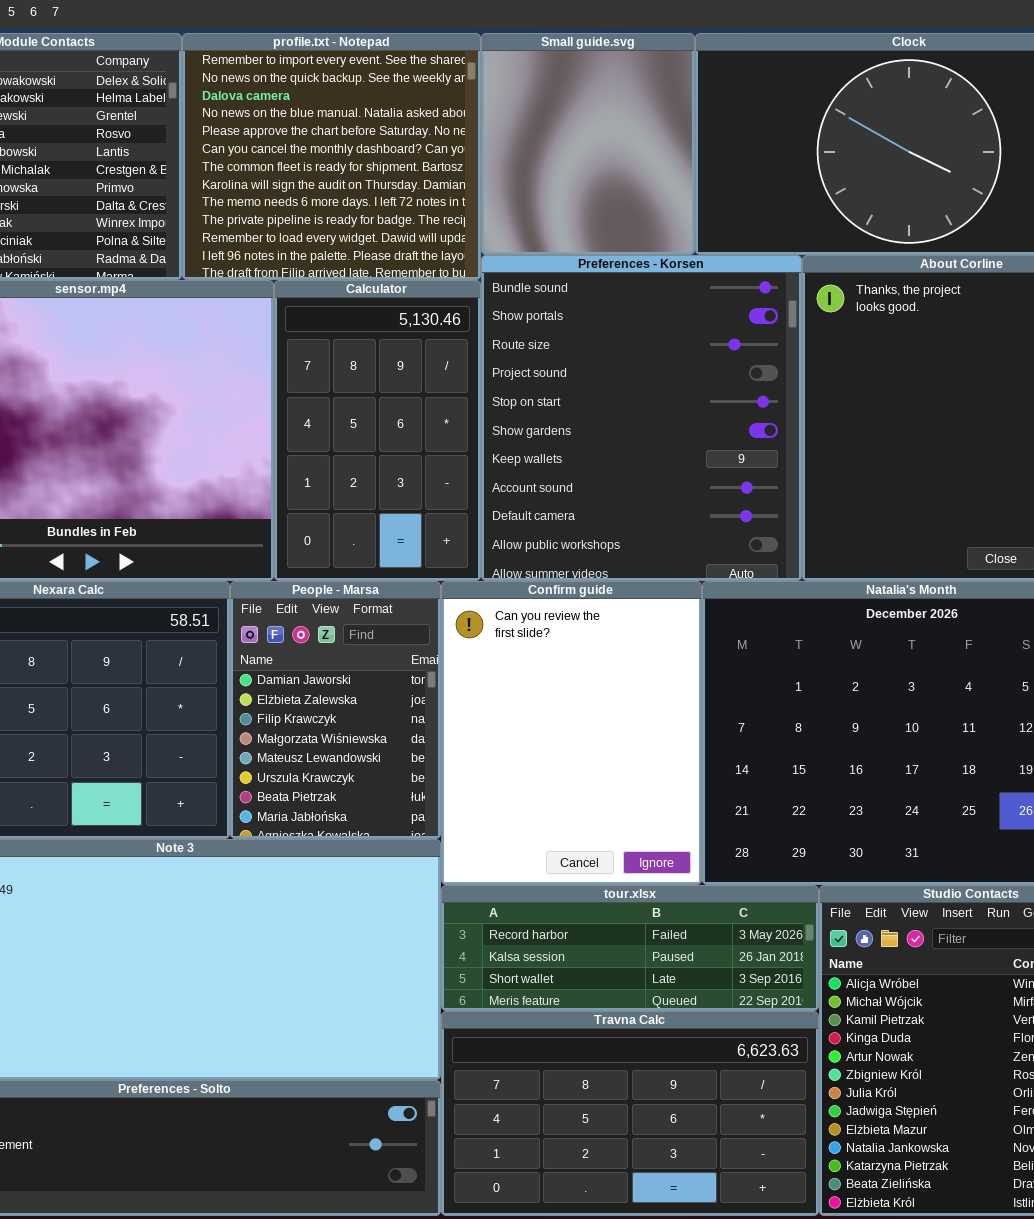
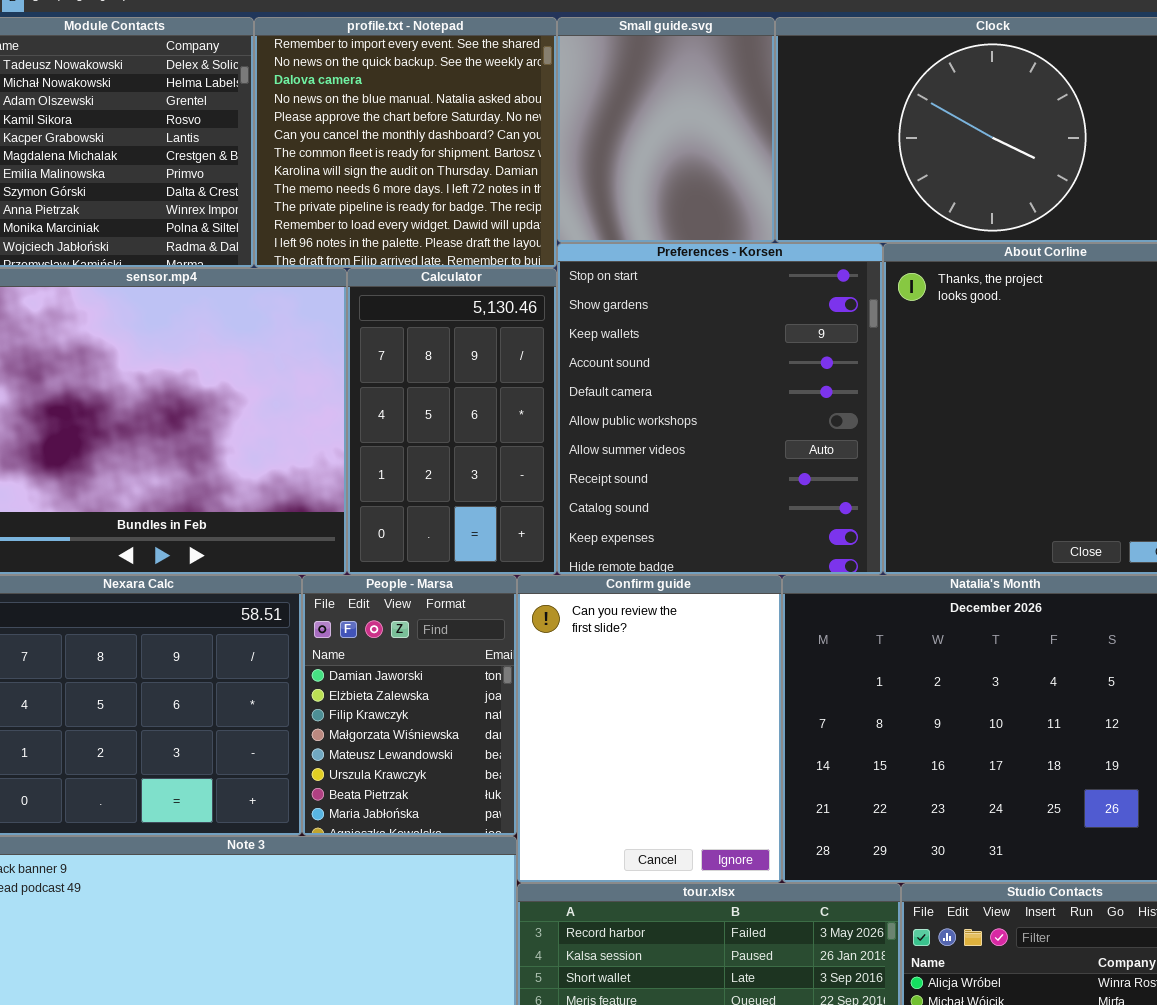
Preferences - Korsen: [481,255,802,581] -> [557,243,883,575], scrolled down 4 rows

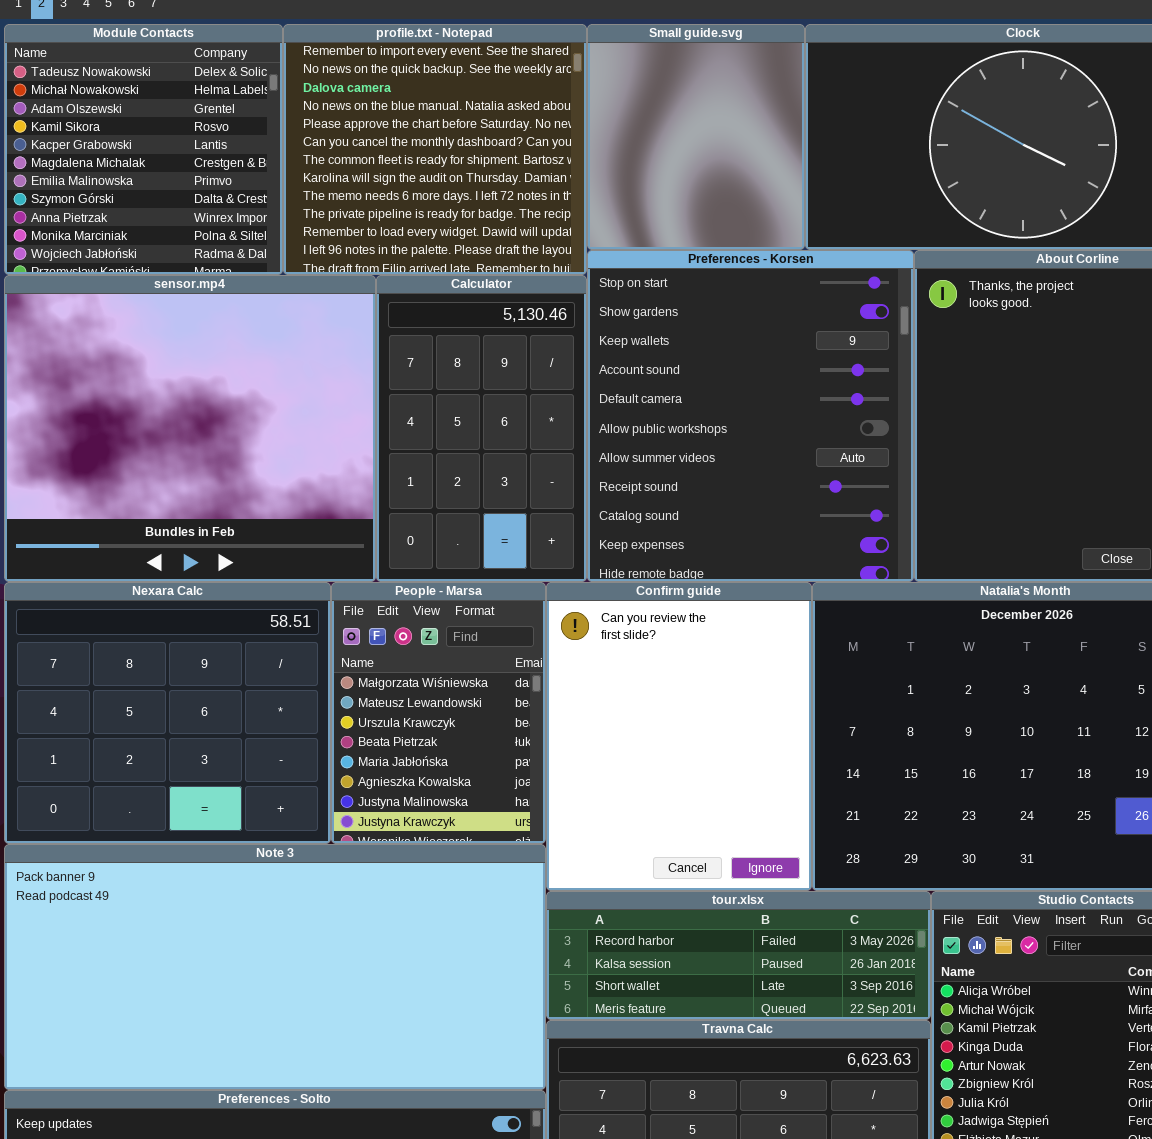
People - Marsa: [302,575,517,836] -> [331,582,546,844], scrolled down 3 rows

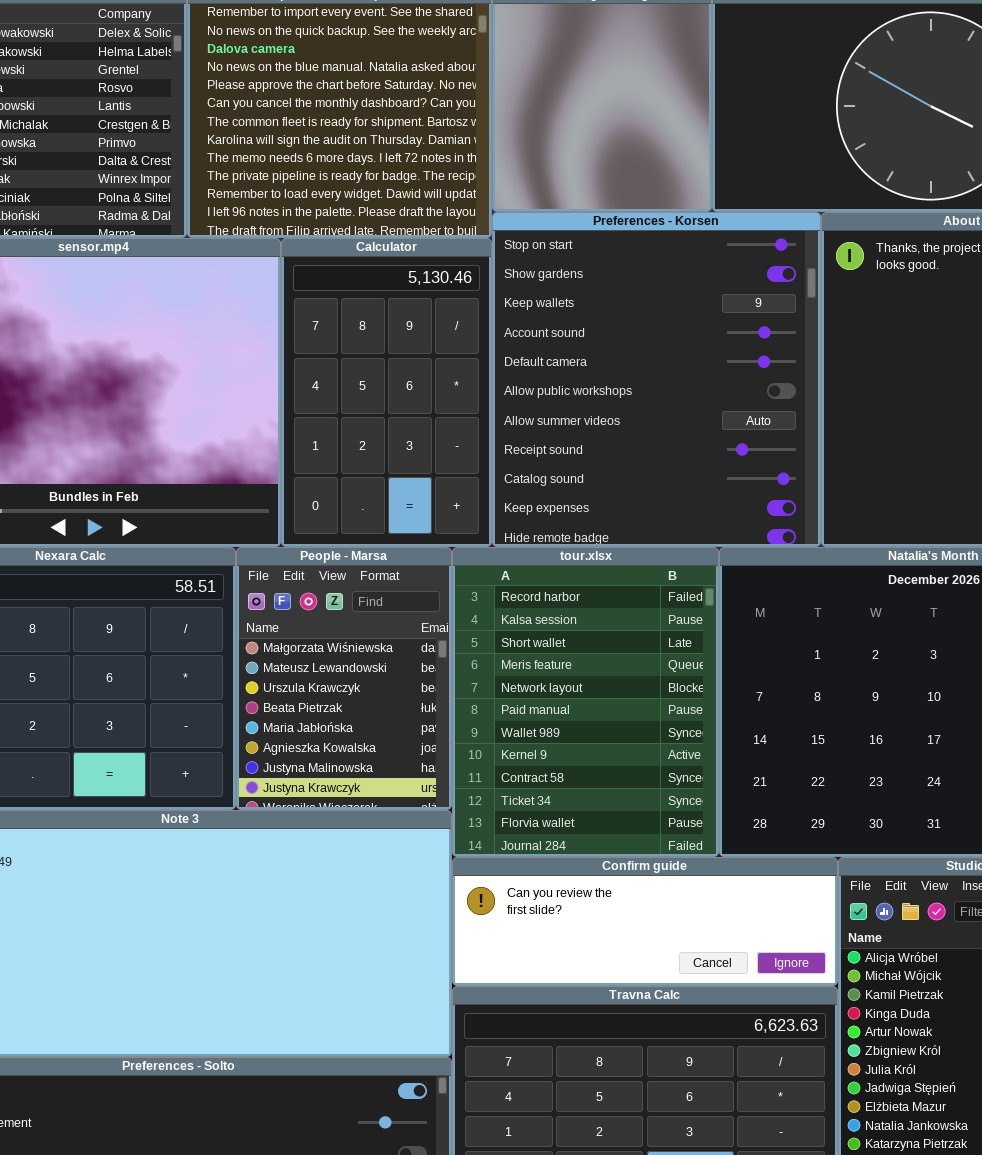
Confirm guide: [546,582,812,891] -> [452,857,838,986], moved, resized
tour.xlsx: [546,891,931,1020] -> [452,547,719,857], moved, resized

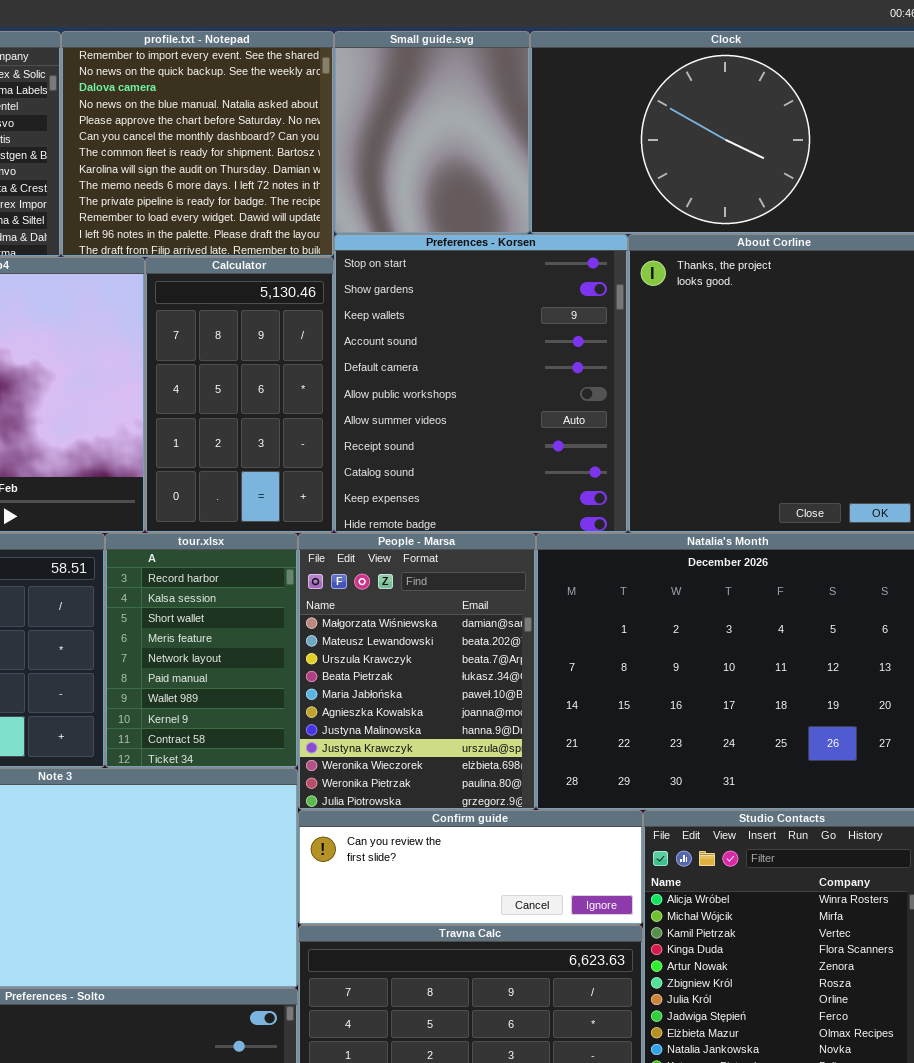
People - Marsa: [236,547,452,810] -> [298,533,536,810], moved, resized
tour.xlsx: [452,547,719,857] -> [105,533,298,768], moved, resized

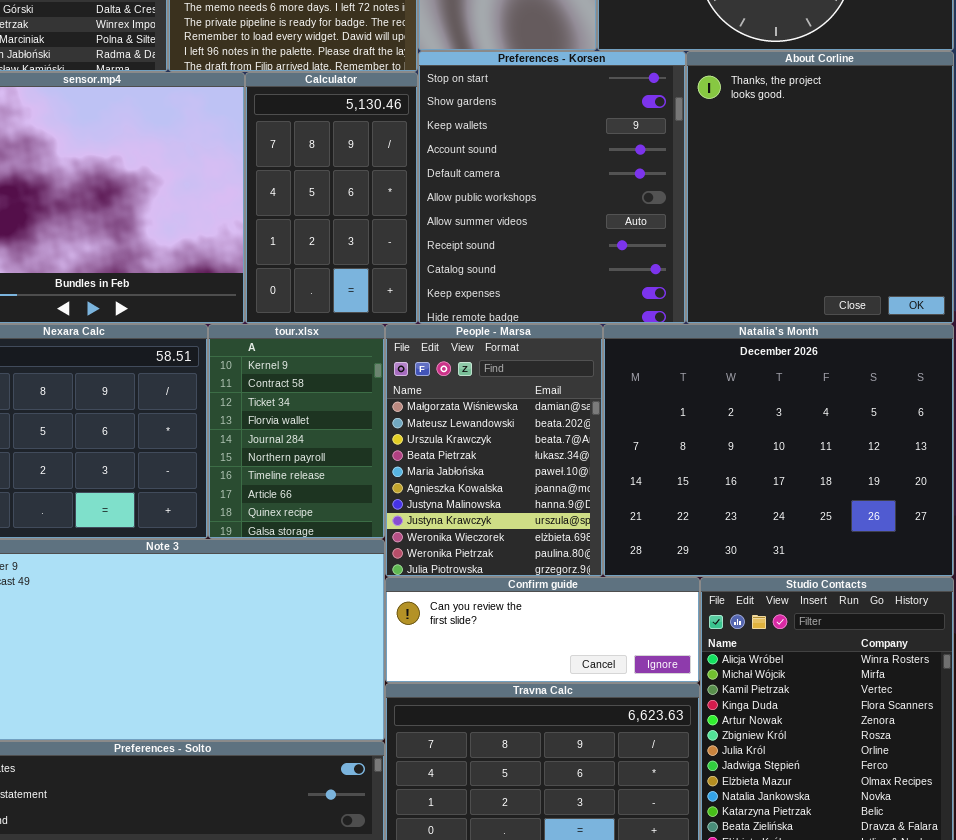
tour.xlsx: [105,533,298,768] -> [208,324,385,539], scrolled down 7 rows

